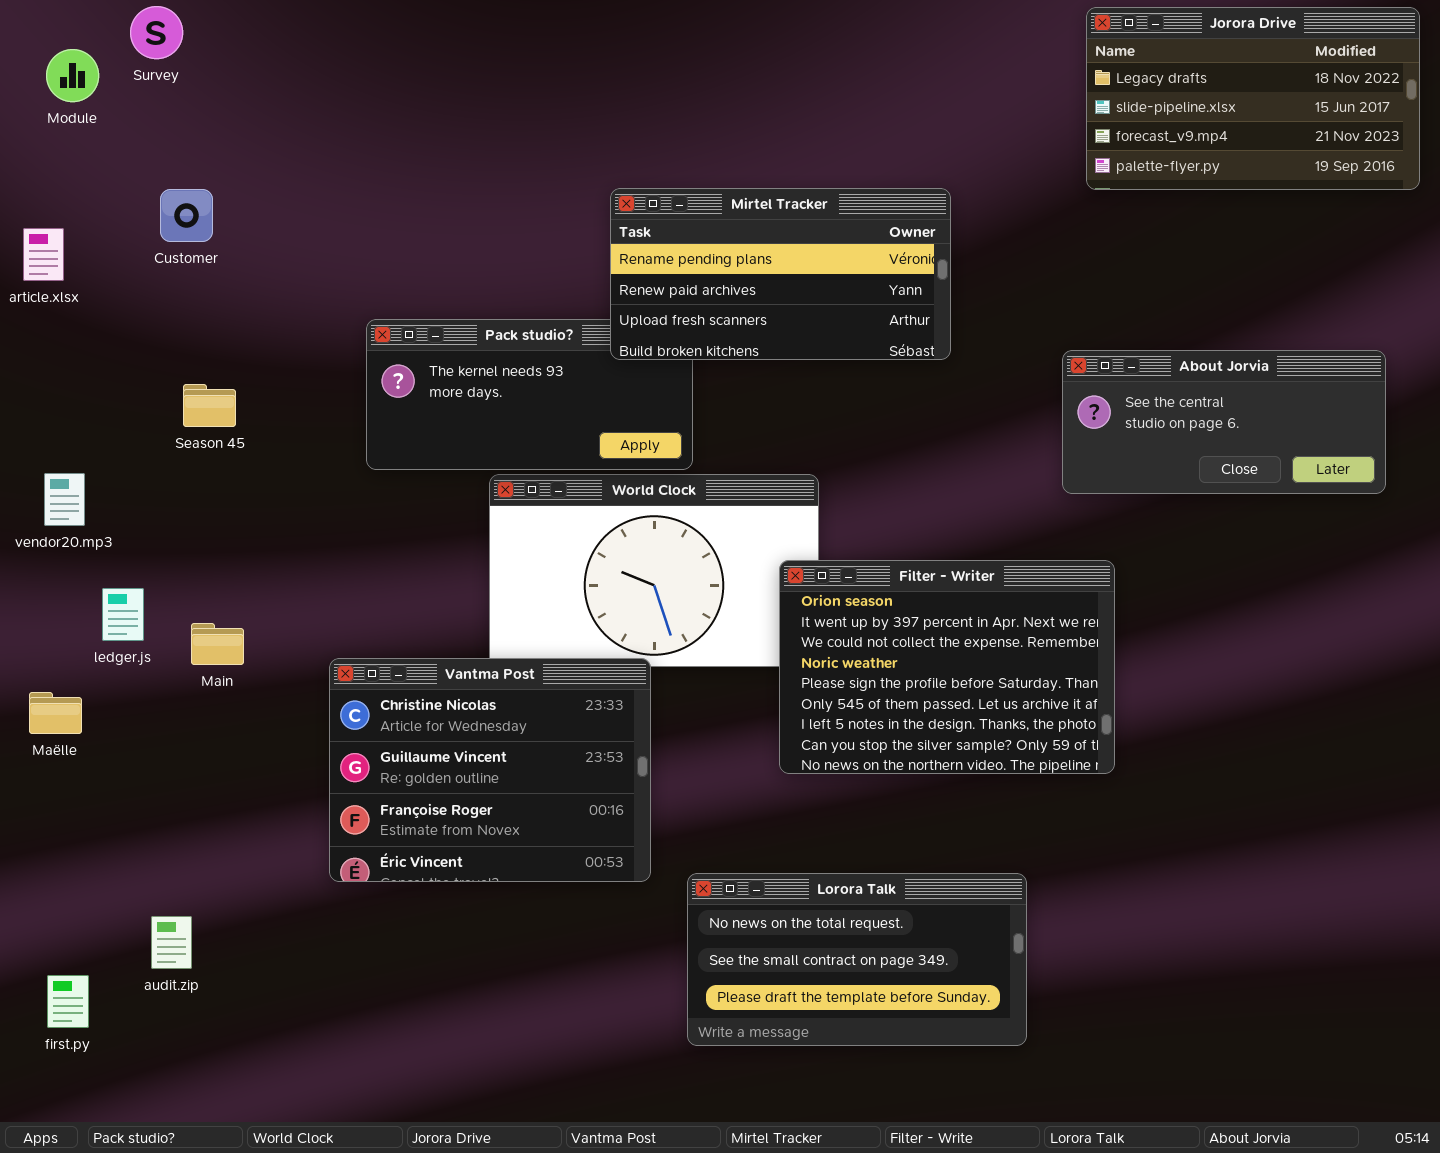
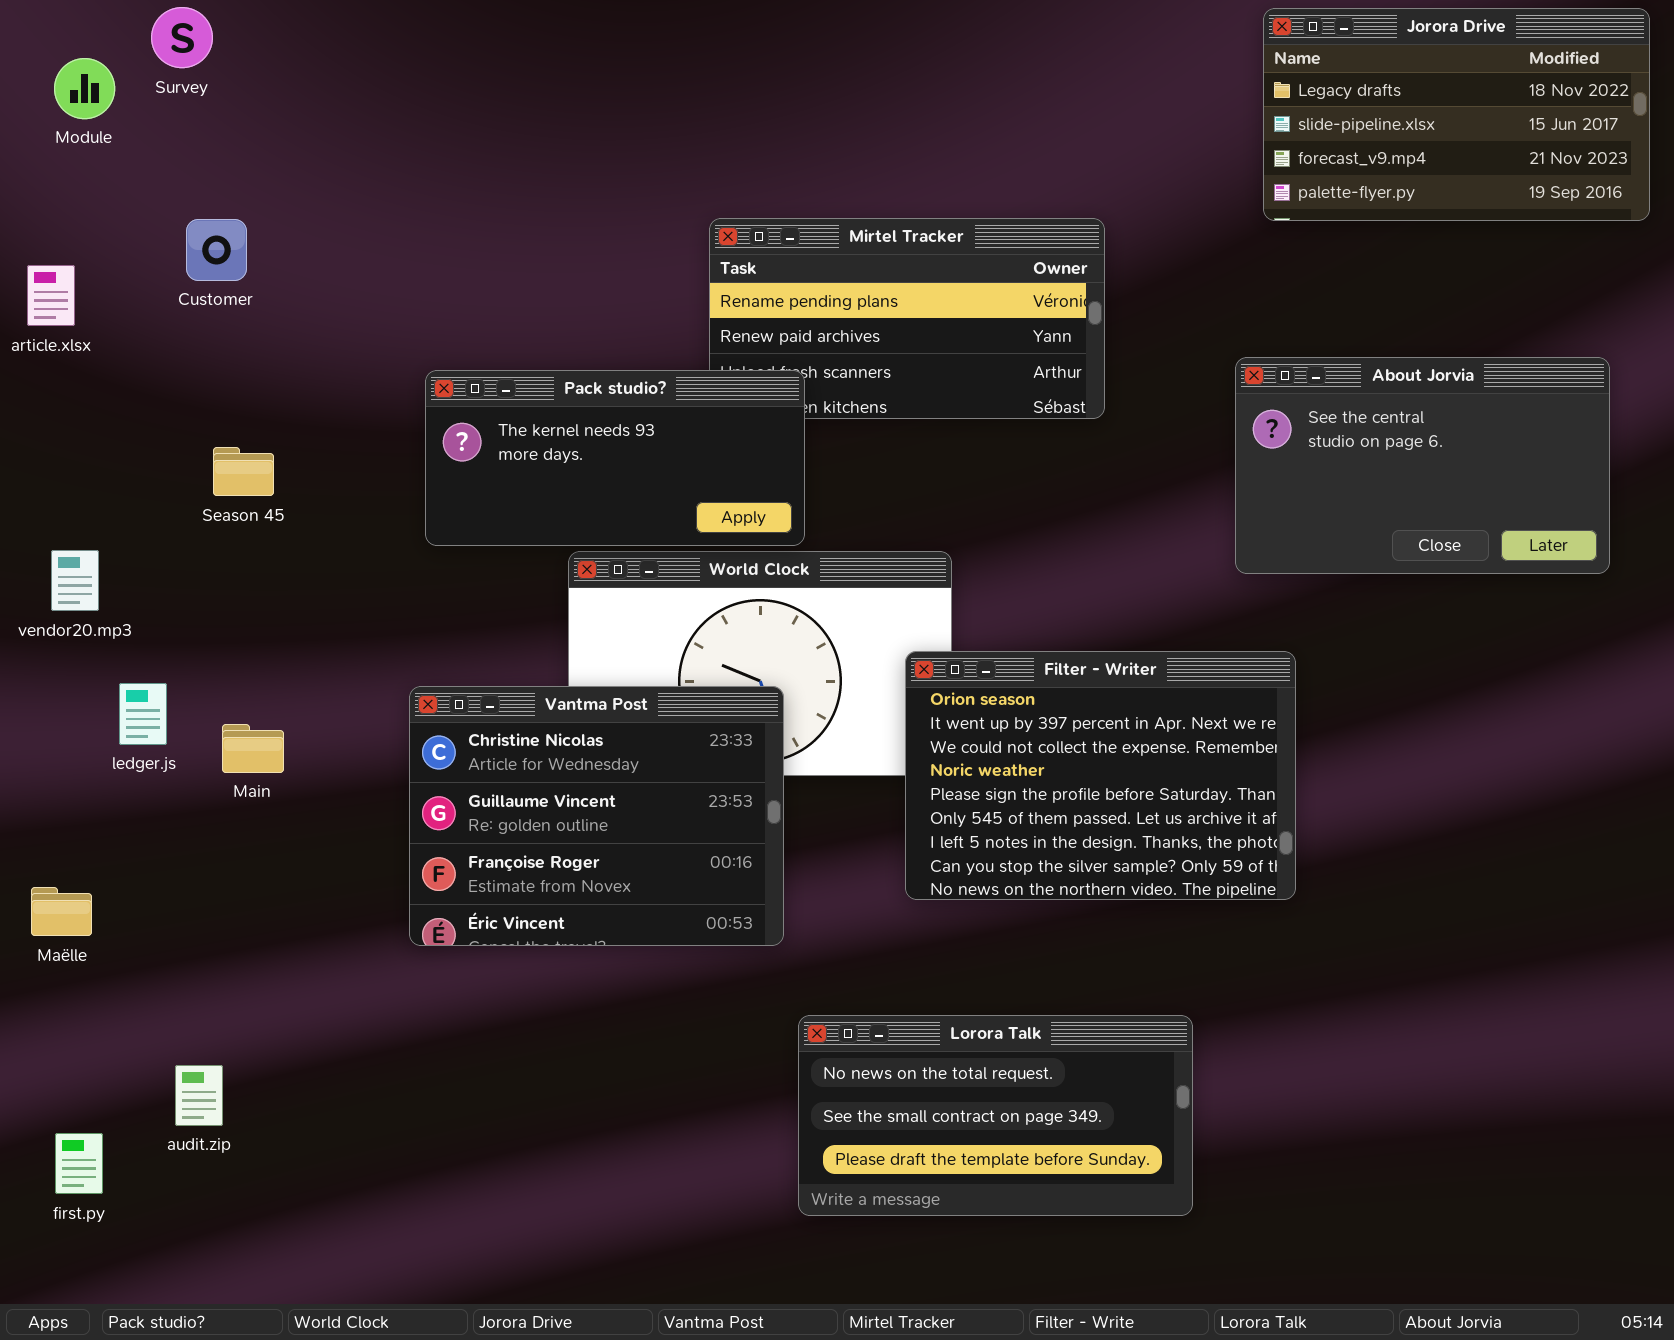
Pack studio?: [366,319,693,470] -> [425,370,805,546], raised
About Jorvia: [1062,350,1386,494] -> [1235,357,1610,574], resized
Vantma Post: [329,658,651,882] -> [409,686,784,946], moved
Maëlle: [29,692,82,734] -> [31,887,92,936], moved

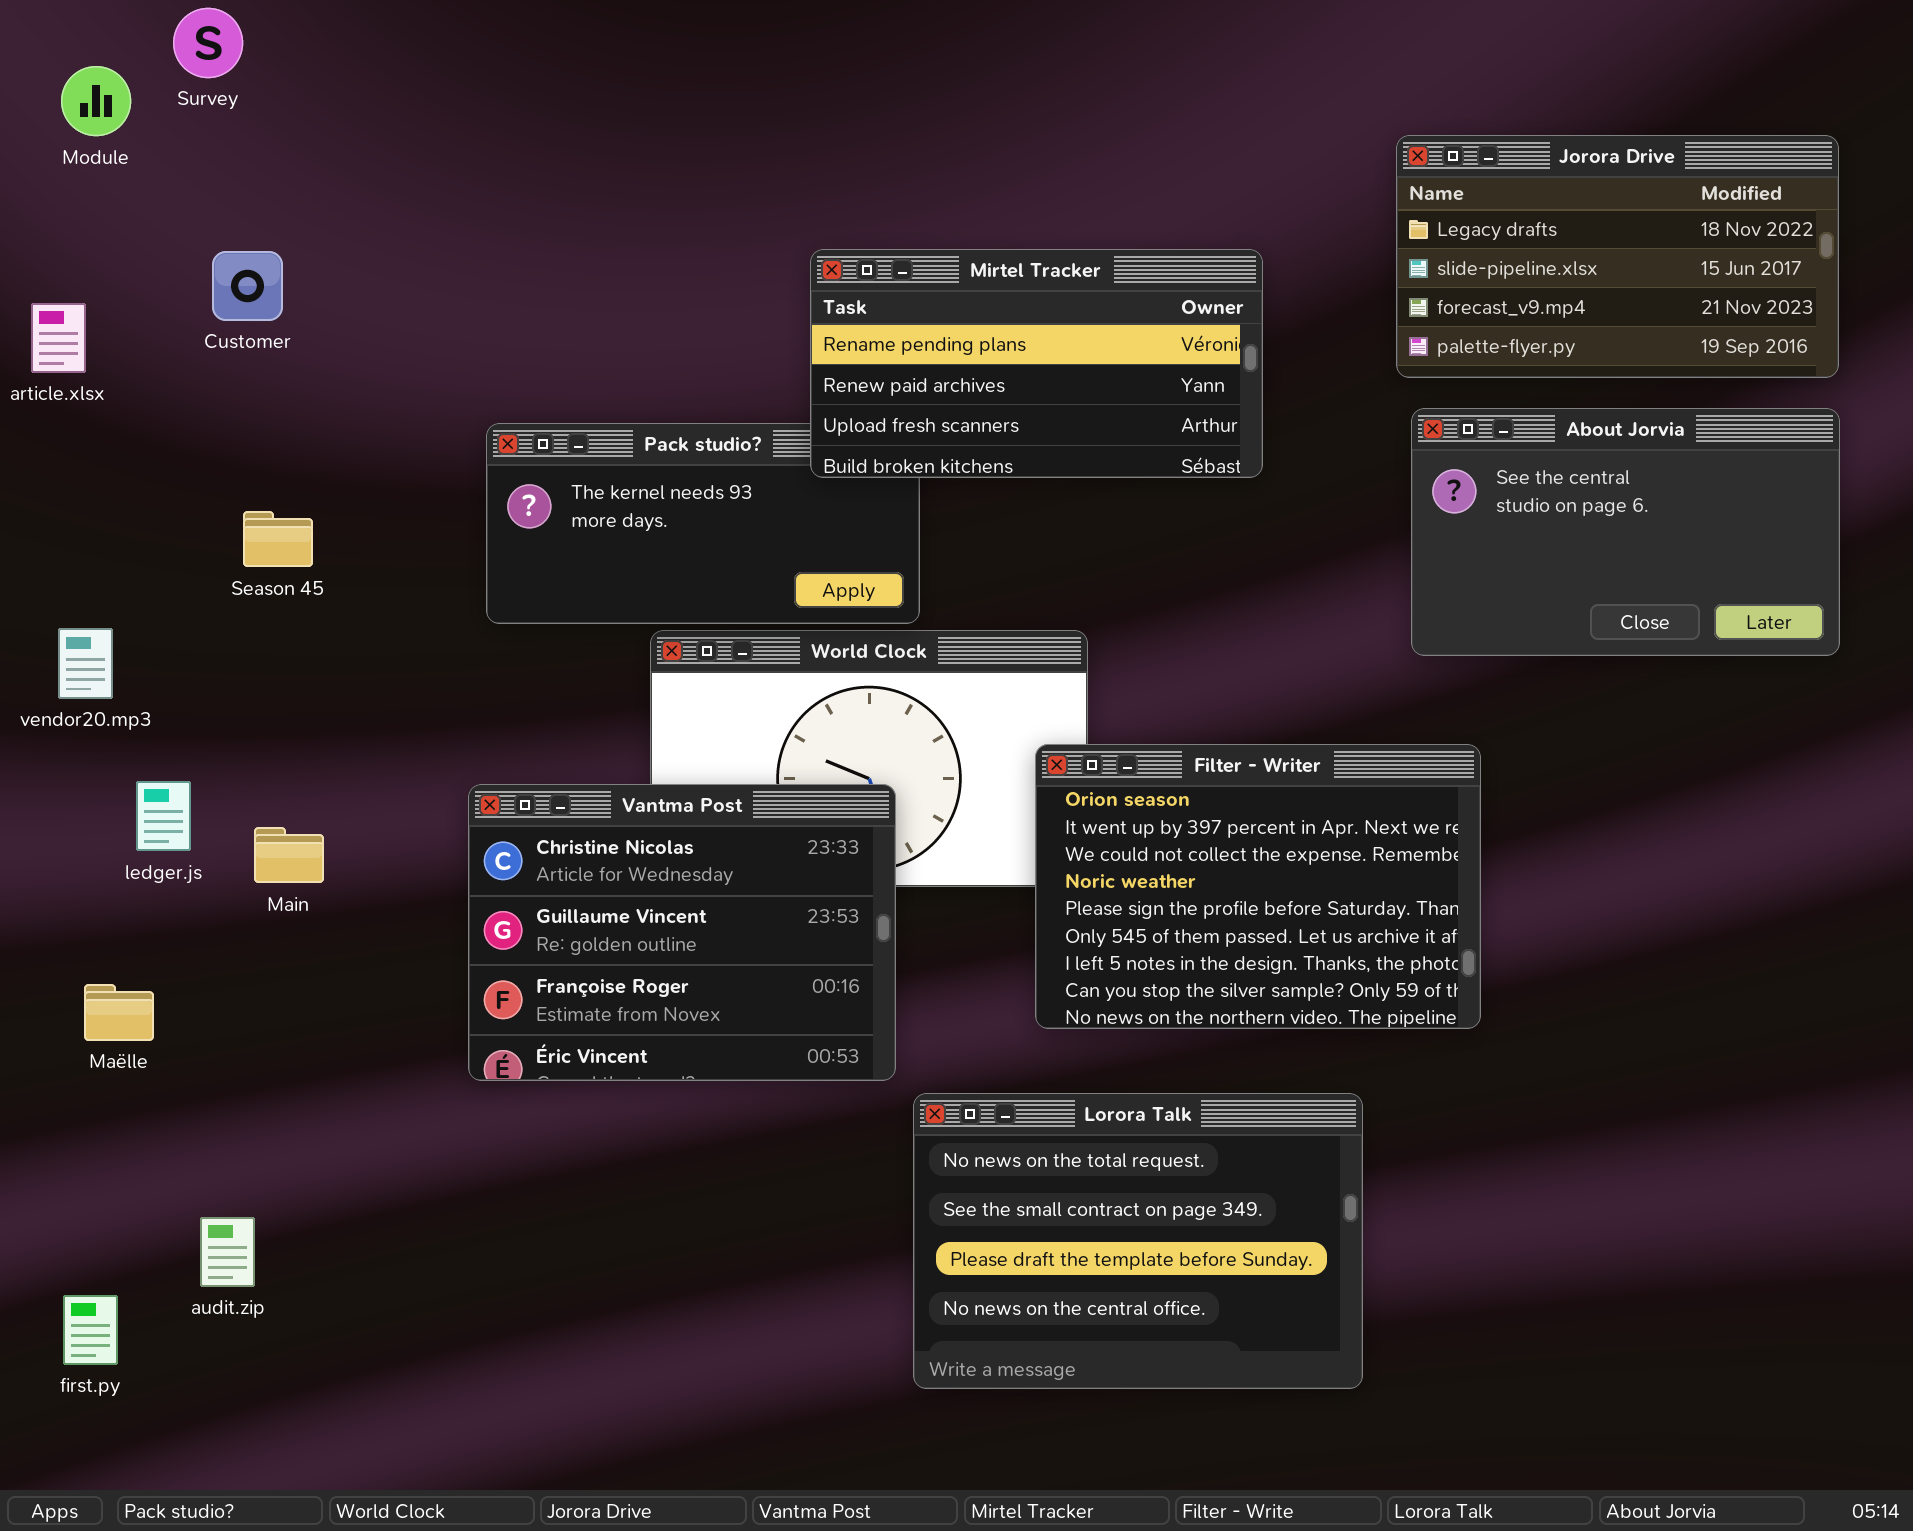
Jorora Drive: [1263,8,1650,221] -> [1396,135,1839,378], moved
Mirtel Tracker: [709,218,1105,419] -> [810,249,1263,478], raised
Maëlle: [31,887,92,936] -> [84,984,154,1041], moved
Lorora Talk: [798,1015,1193,1216] -> [913,1093,1363,1389], resized

